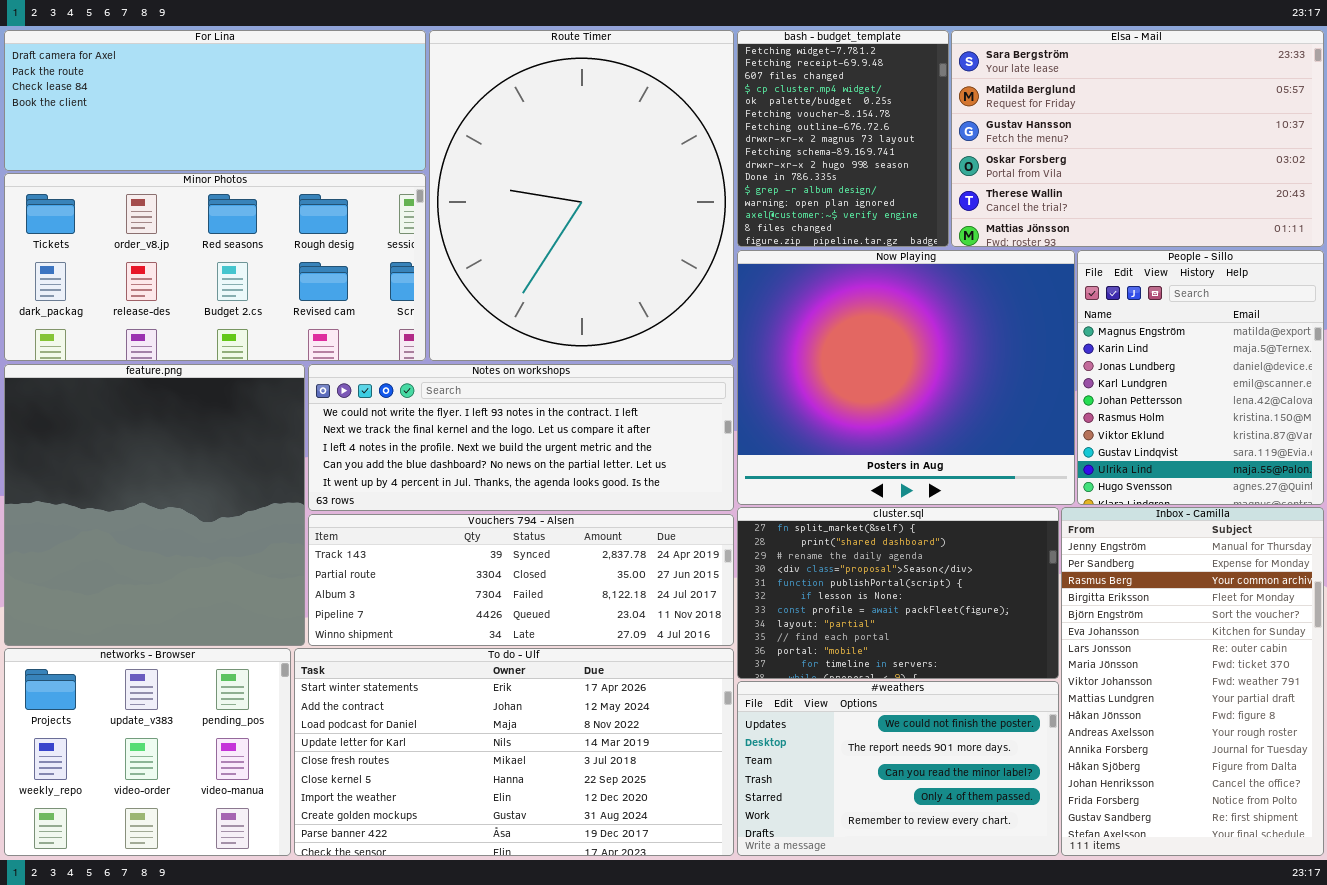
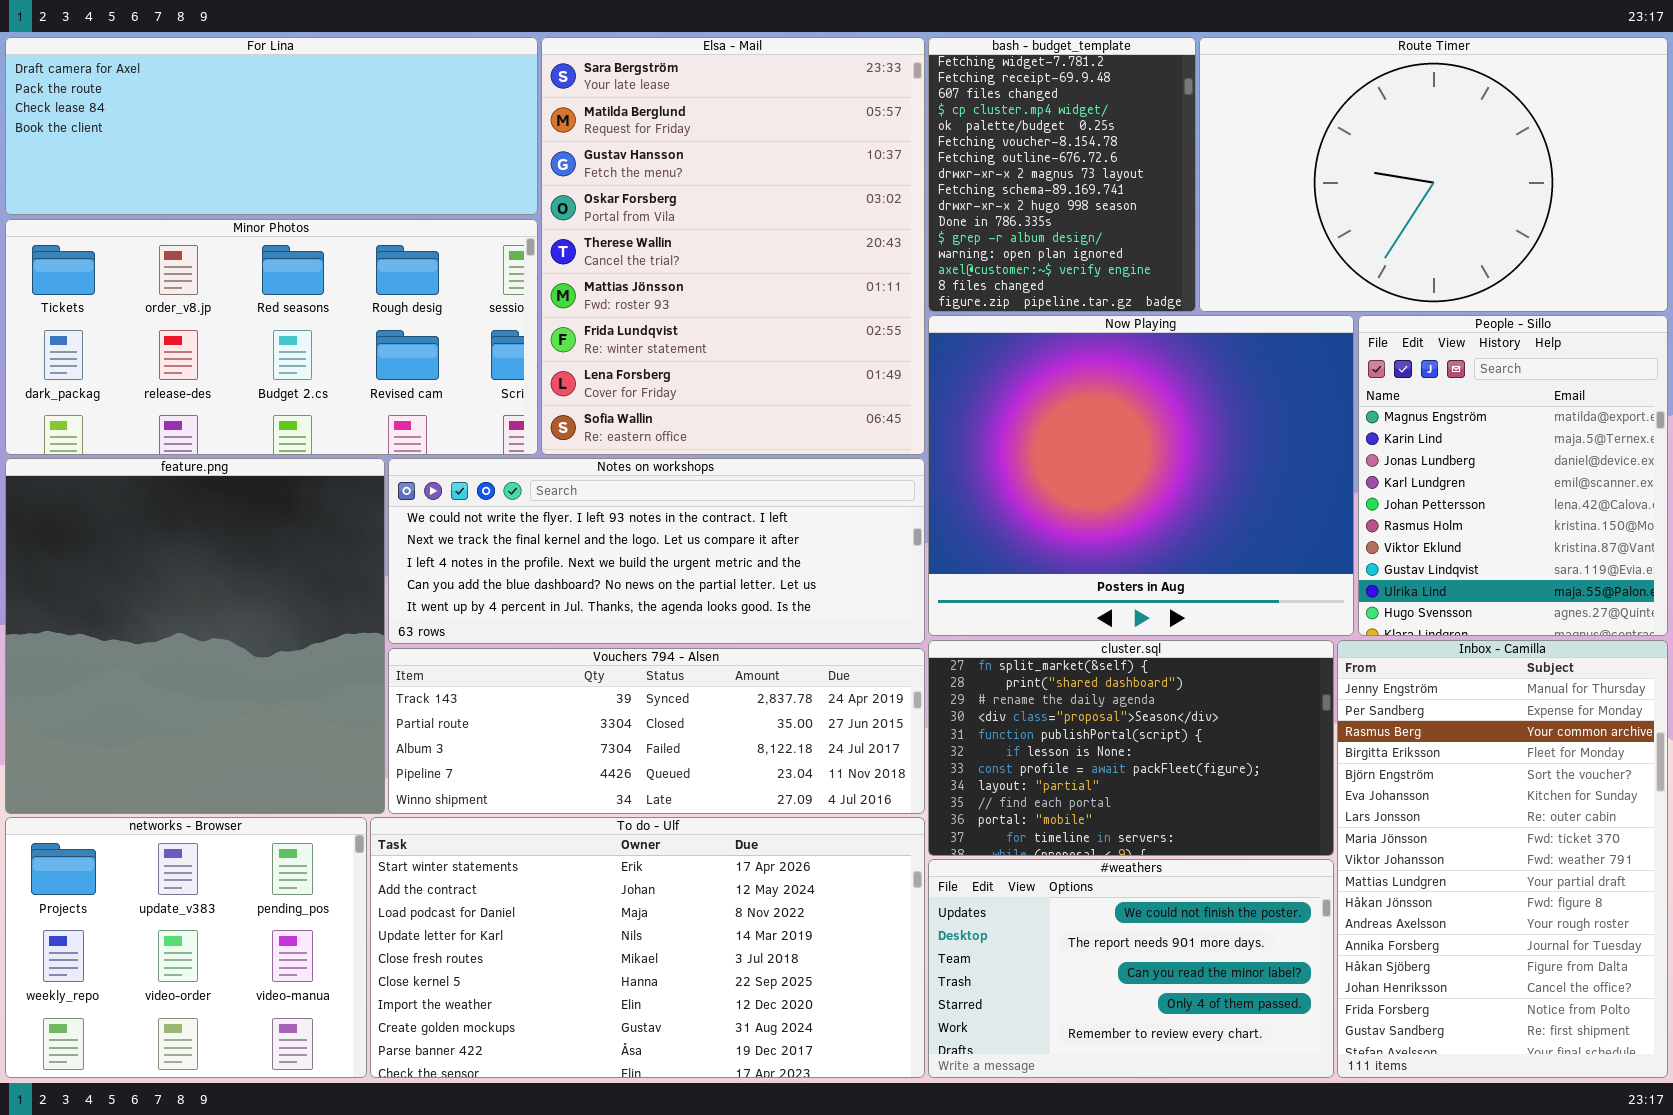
Route Timer: [429,30,734,361] -> [1199,37,1668,312], moved, resized
Elsa - Mail: [951,30,1324,247] -> [541,37,925,455], moved, resized

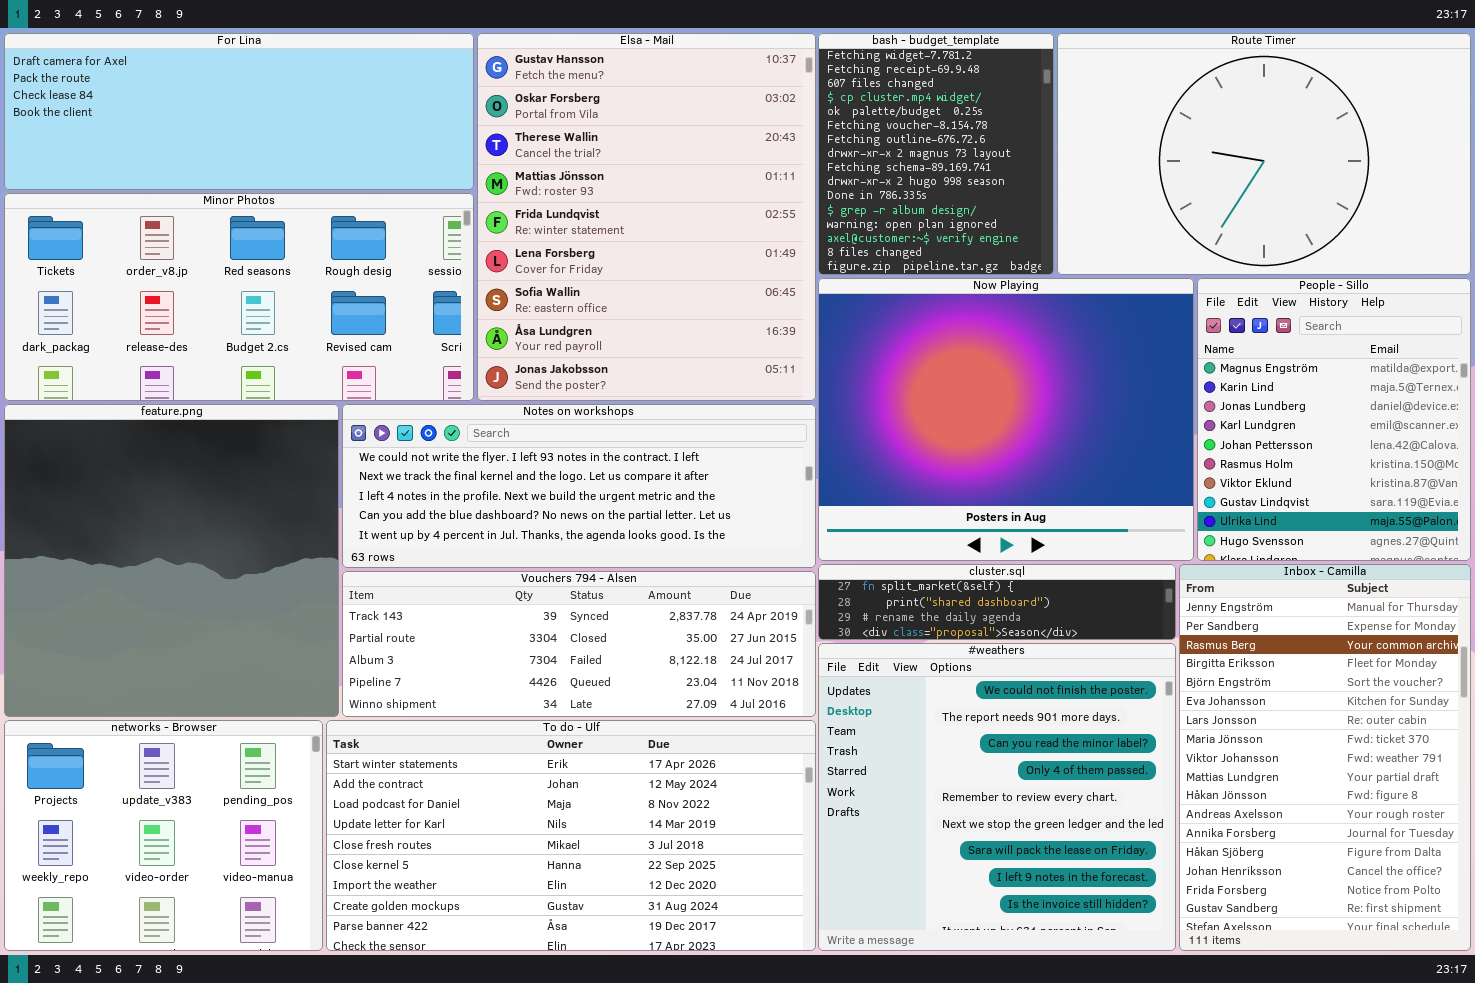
Elsa - Mail: [541,37,925,455] -> [477,33,816,401], scrolled down 2 rows
cluster.sql: [928,640,1334,856] -> [818,564,1176,640], resized
#weathers: [928,859,1334,1078] -> [818,643,1176,951], resized

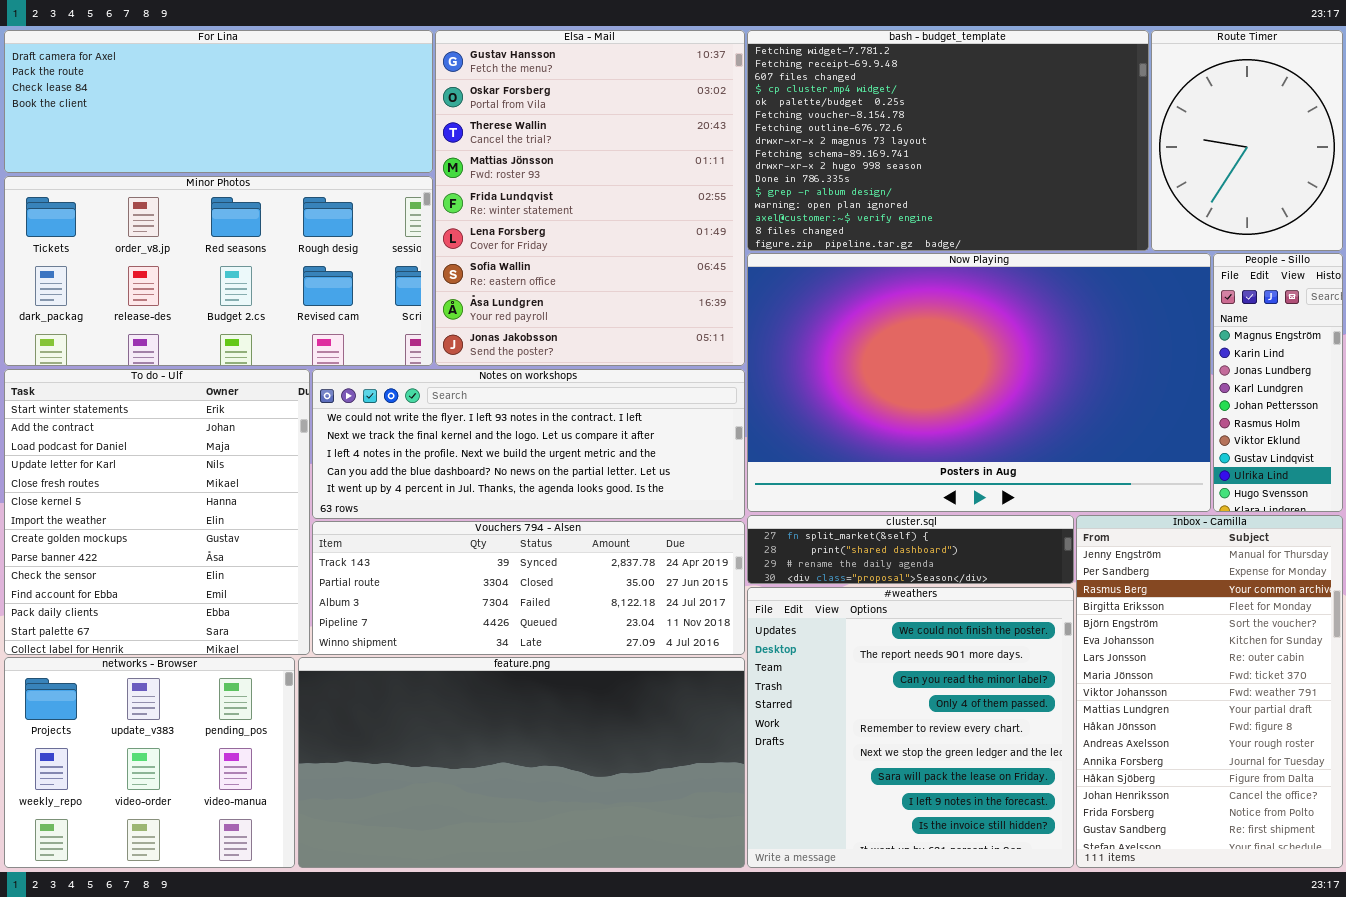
bash - budget_template: [818,33,1054,275] -> [747,30,1149,251], resized
Route Timer: [1057,33,1471,275] -> [1151,30,1343,251], resized
Now Playing: [818,278,1194,561] -> [747,253,1211,512], resized
People - Sillo: [1197,278,1471,561] -> [1213,253,1343,512], resized
feature.png: [4,404,339,717] -> [298,657,745,868], moved, resized
To do - Ulf: [326,720,816,951] -> [4,369,310,655], moved, resized

